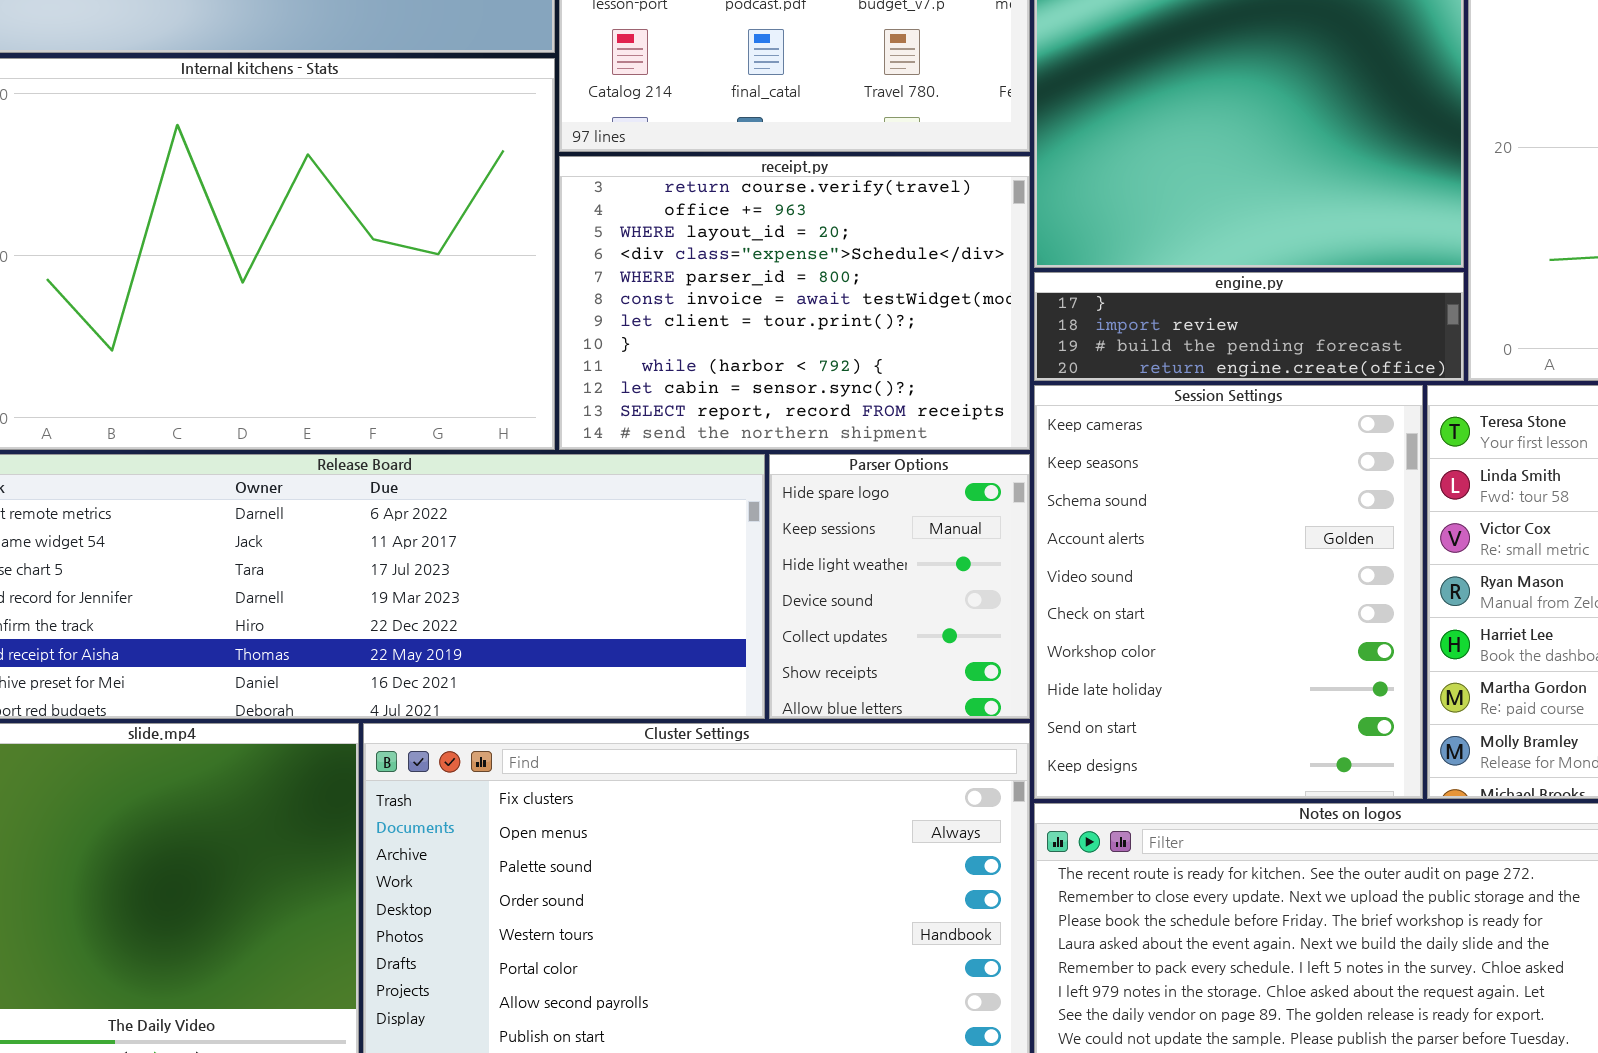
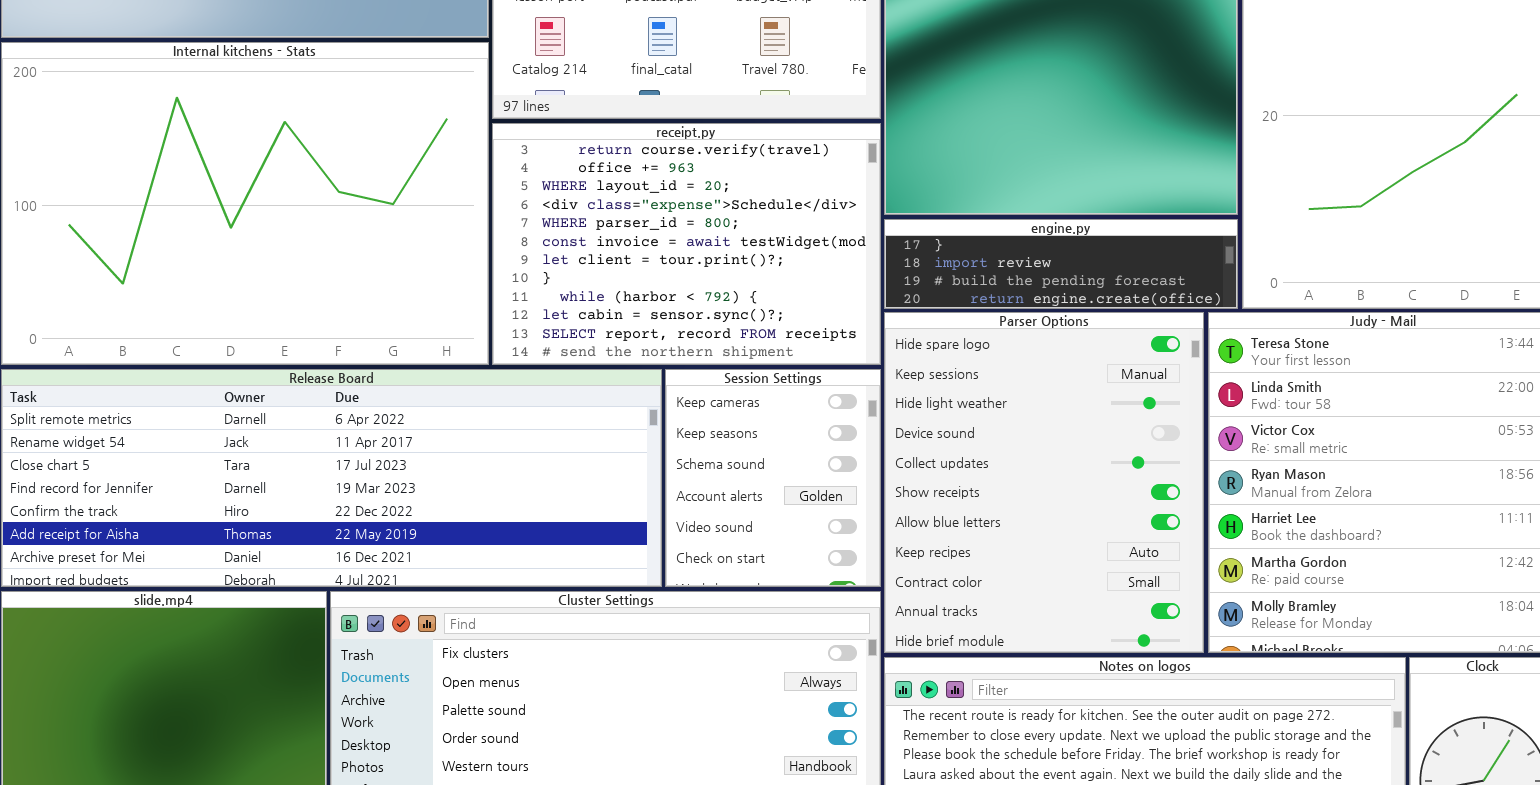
Session Settings: [1034,385,1423,799] -> [665,369,881,587], moved, resized
Parser Options: [769,454,1030,719] -> [884,312,1204,653], moved, resized

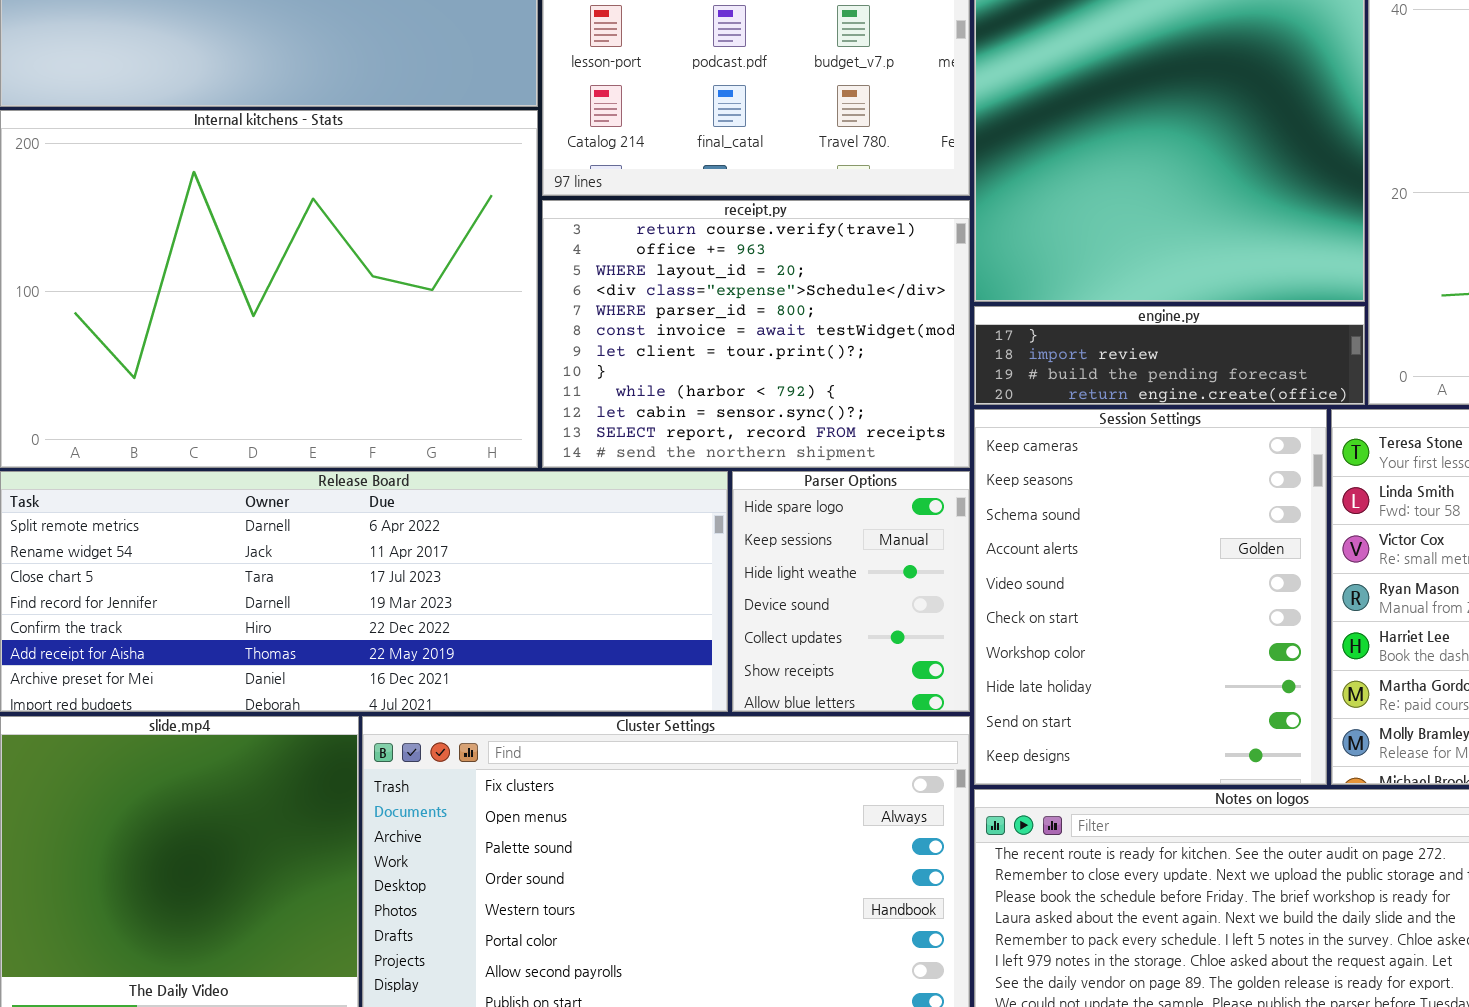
Parser Options: [884,312,1204,653] -> [732,471,970,712], moved, resized
Session Settings: [665,369,881,587] -> [974,409,1327,785], moved, resized

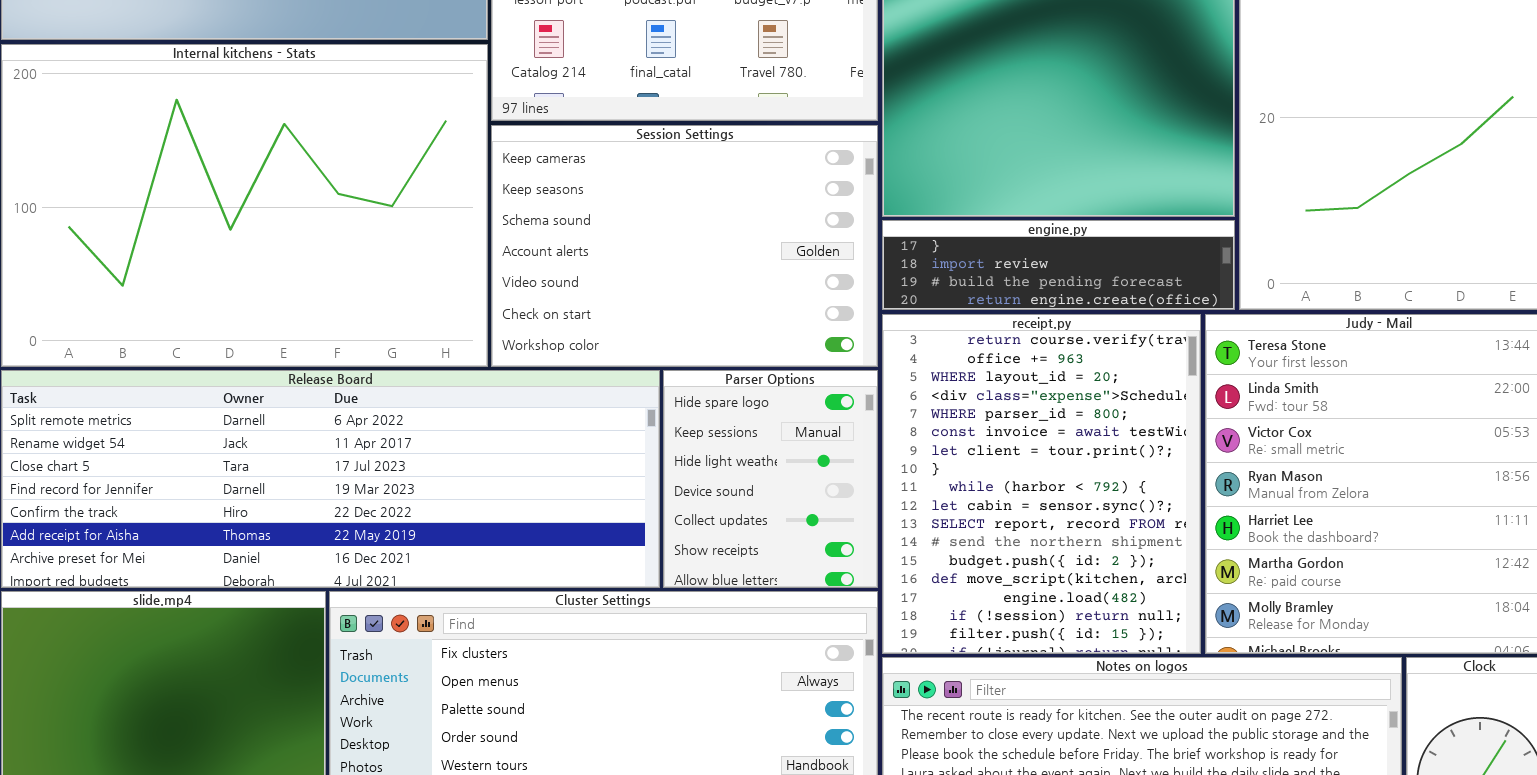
receipt.py: [542,200,970,468] -> [882,314,1201,654], moved, resized
Session Settings: [974,409,1327,785] -> [491,125,878,367], moved, resized

